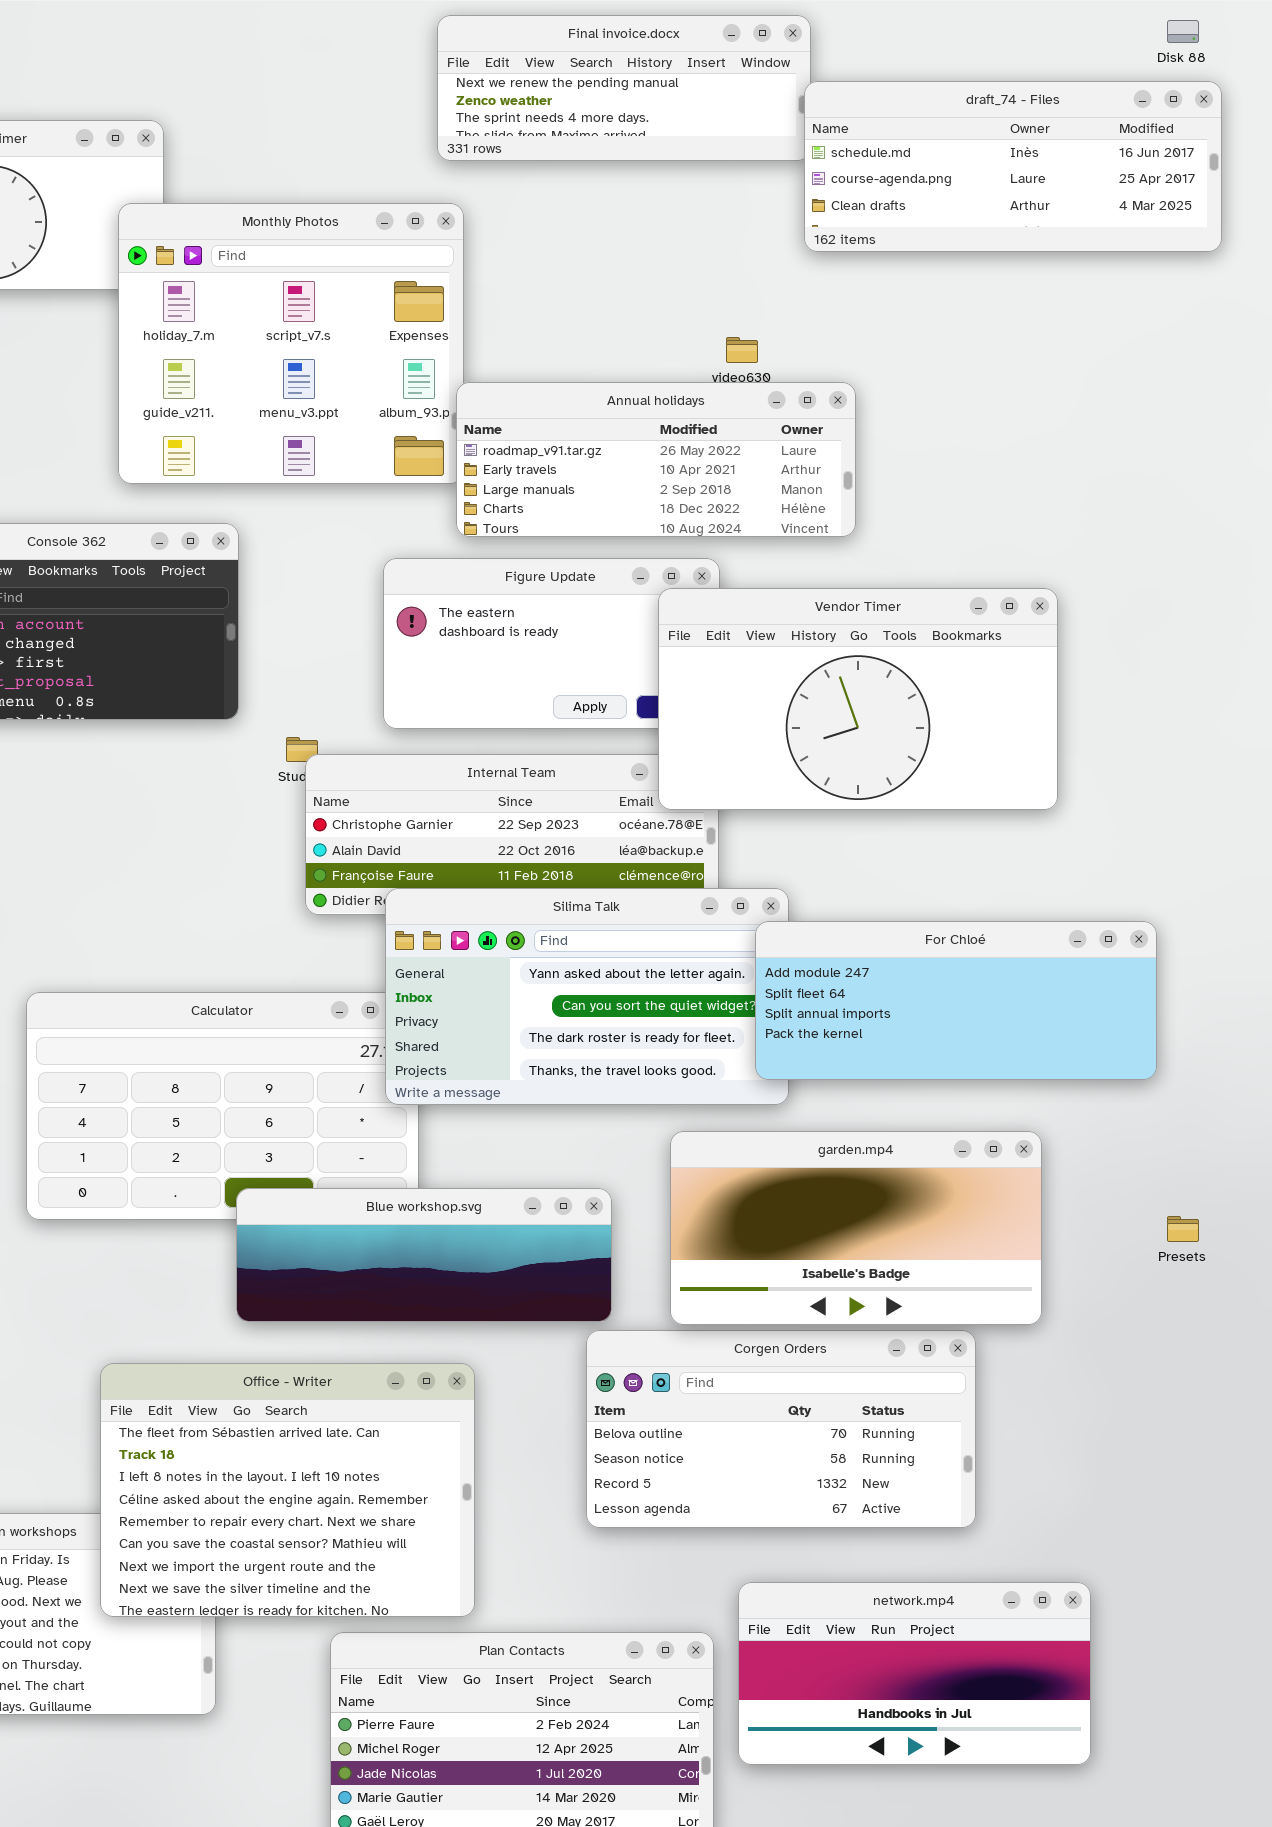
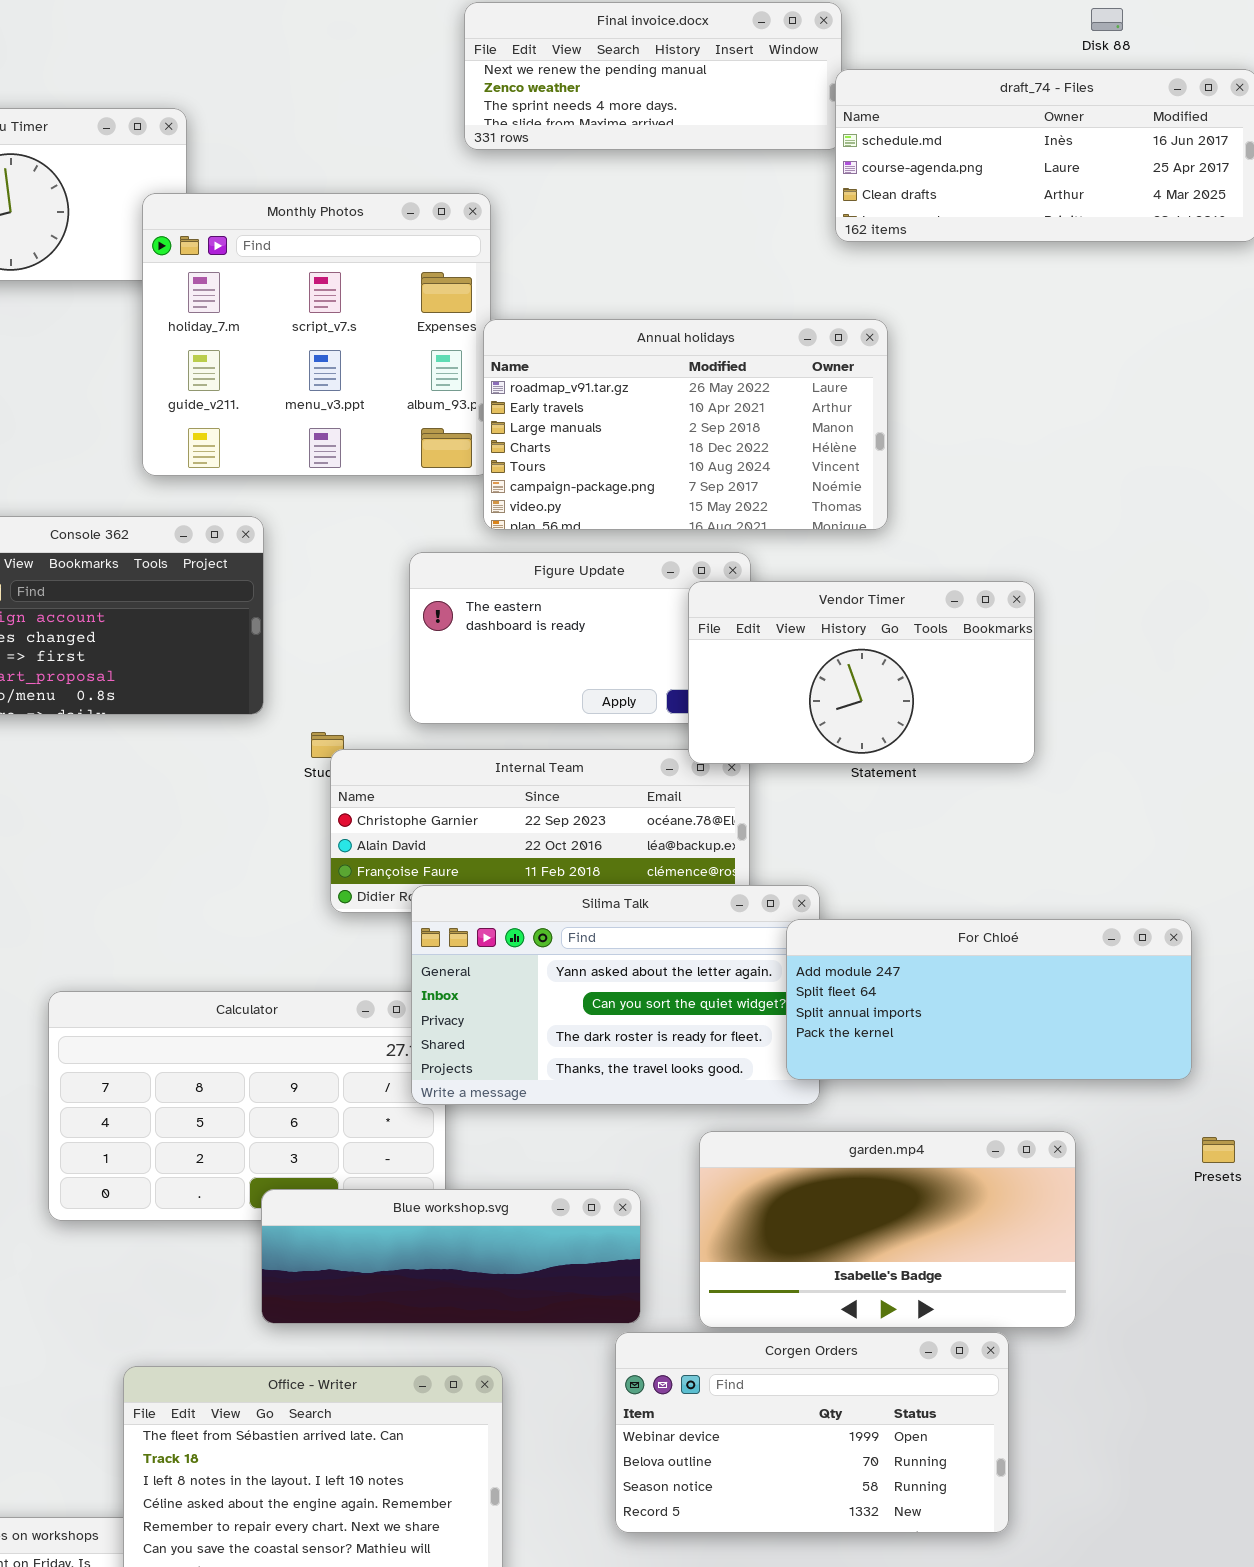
Disk 88: [1167,20,1199,43] -> [1091,8,1123,31], moved
Annual holidays: [456,382,856,537] -> [483,319,888,530], resized
Vendor Timer: [658,588,1058,810] -> [688,581,1035,764], resized
Presets: [1167,1216,1199,1242] -> [1202,1137,1235,1163], moved
Corgen Orders: [586,1330,976,1528] -> [615,1332,1009,1533], scrolled up 1 row

